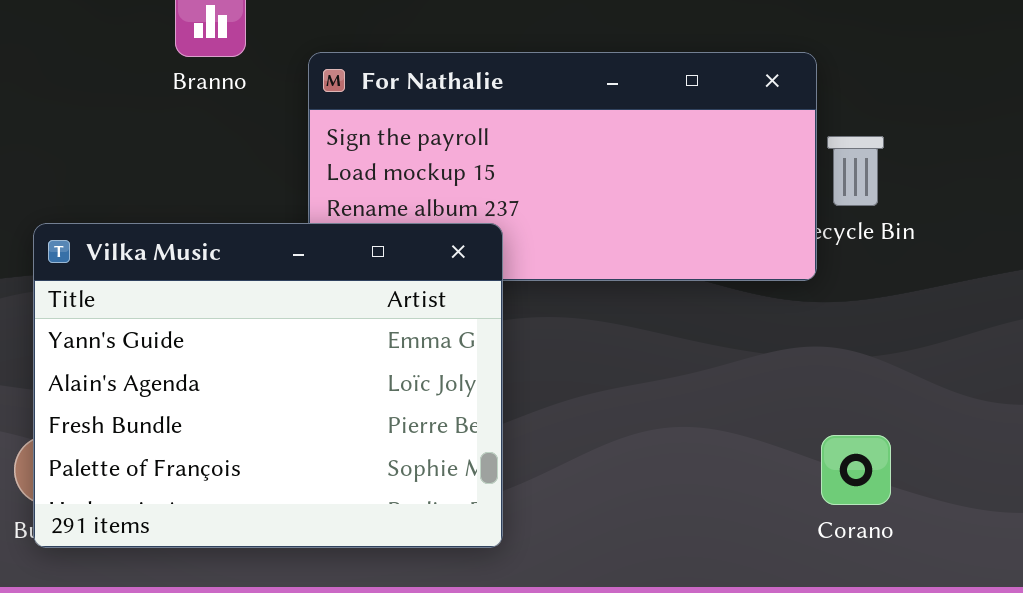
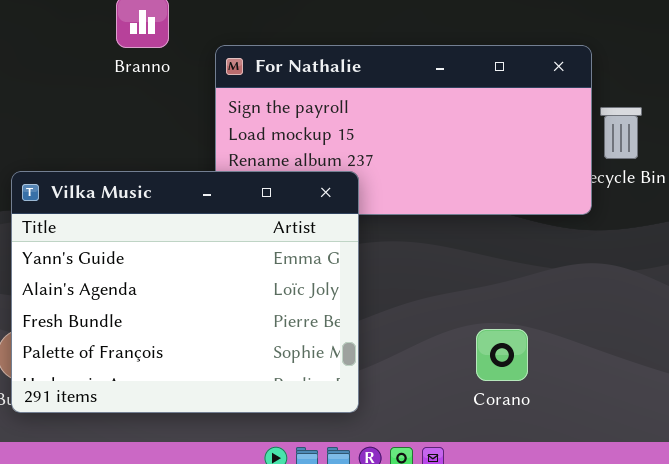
Corano: [821,435,891,505] -> [476,329,528,381], moved

